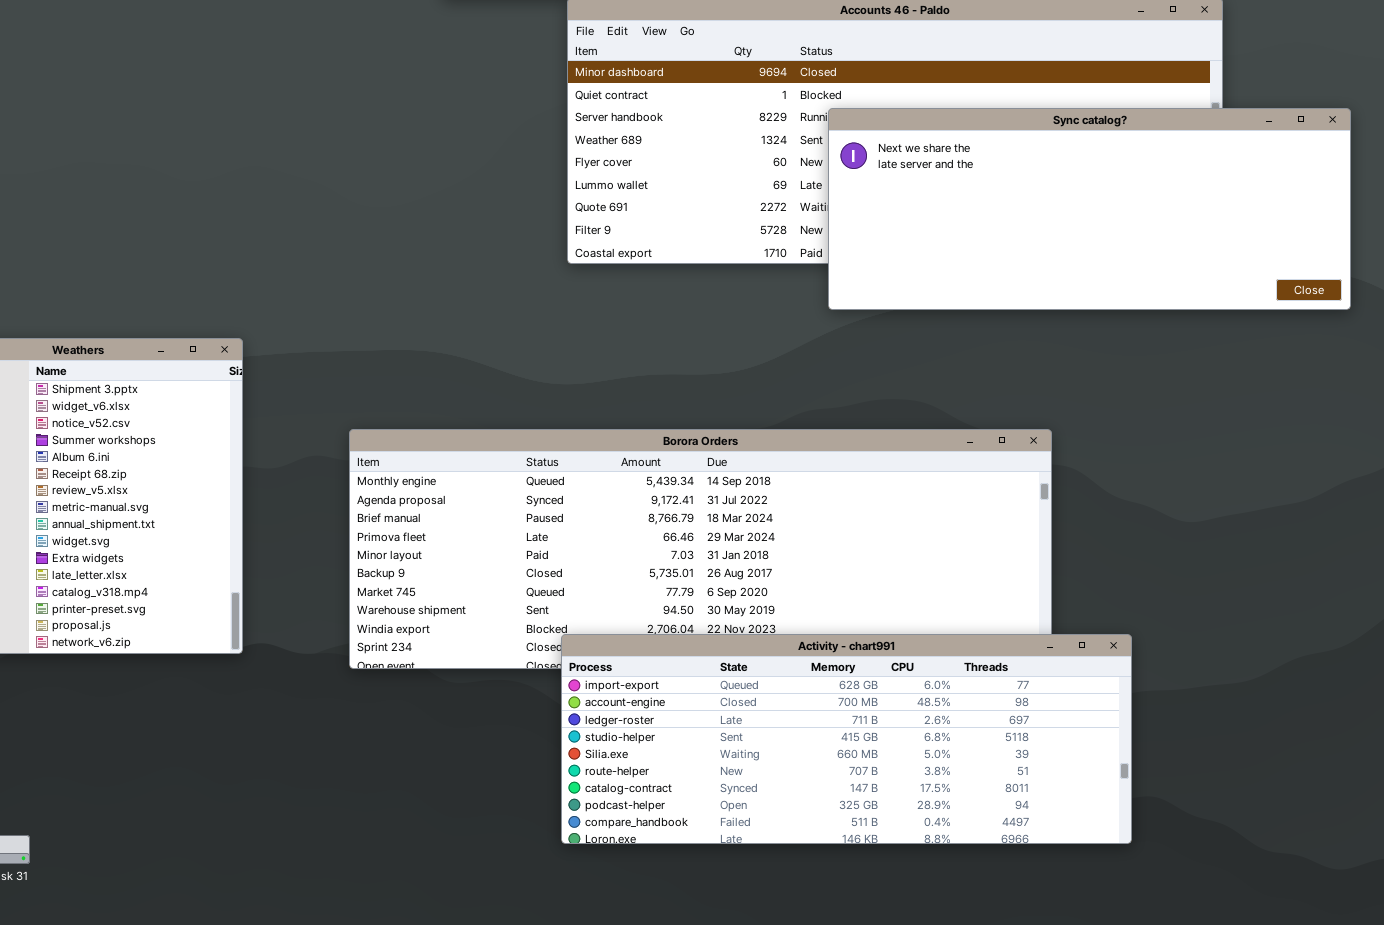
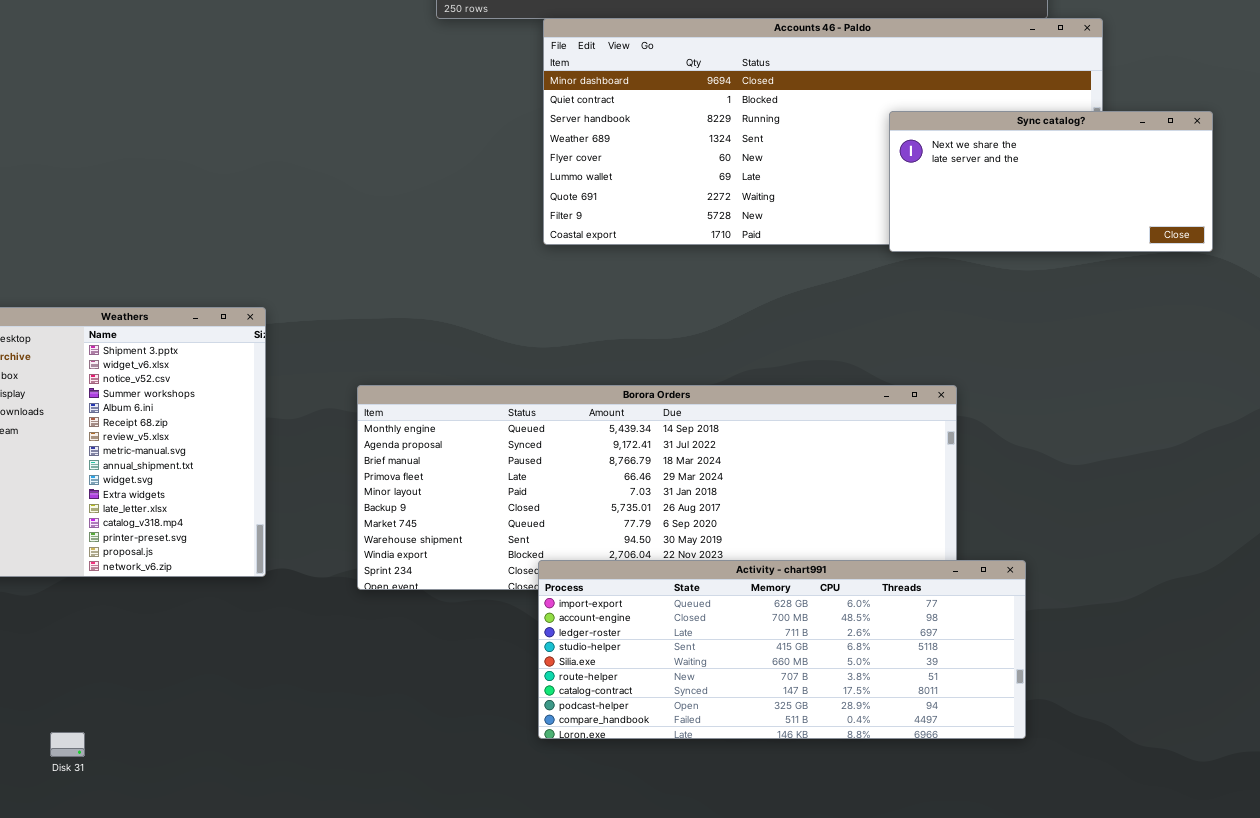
Sync catalog?: [828,108,1351,310] -> [889,111,1213,252], resized

